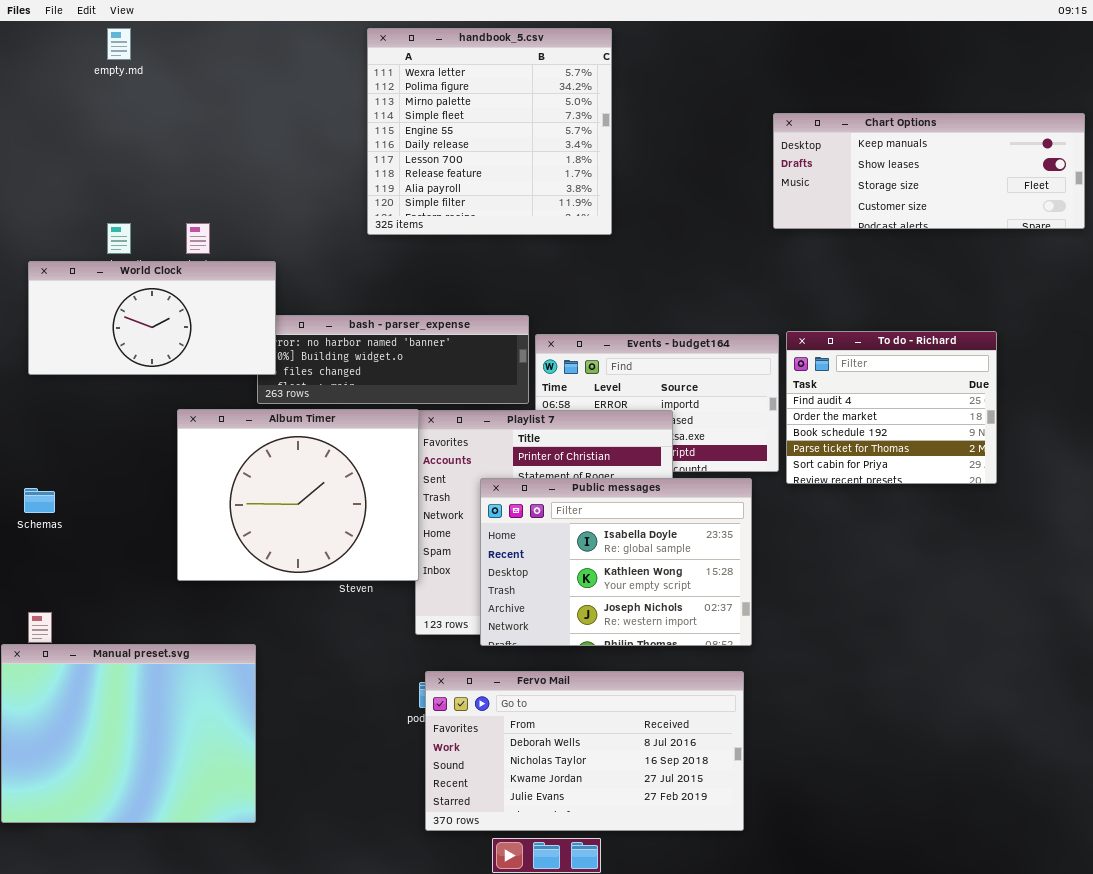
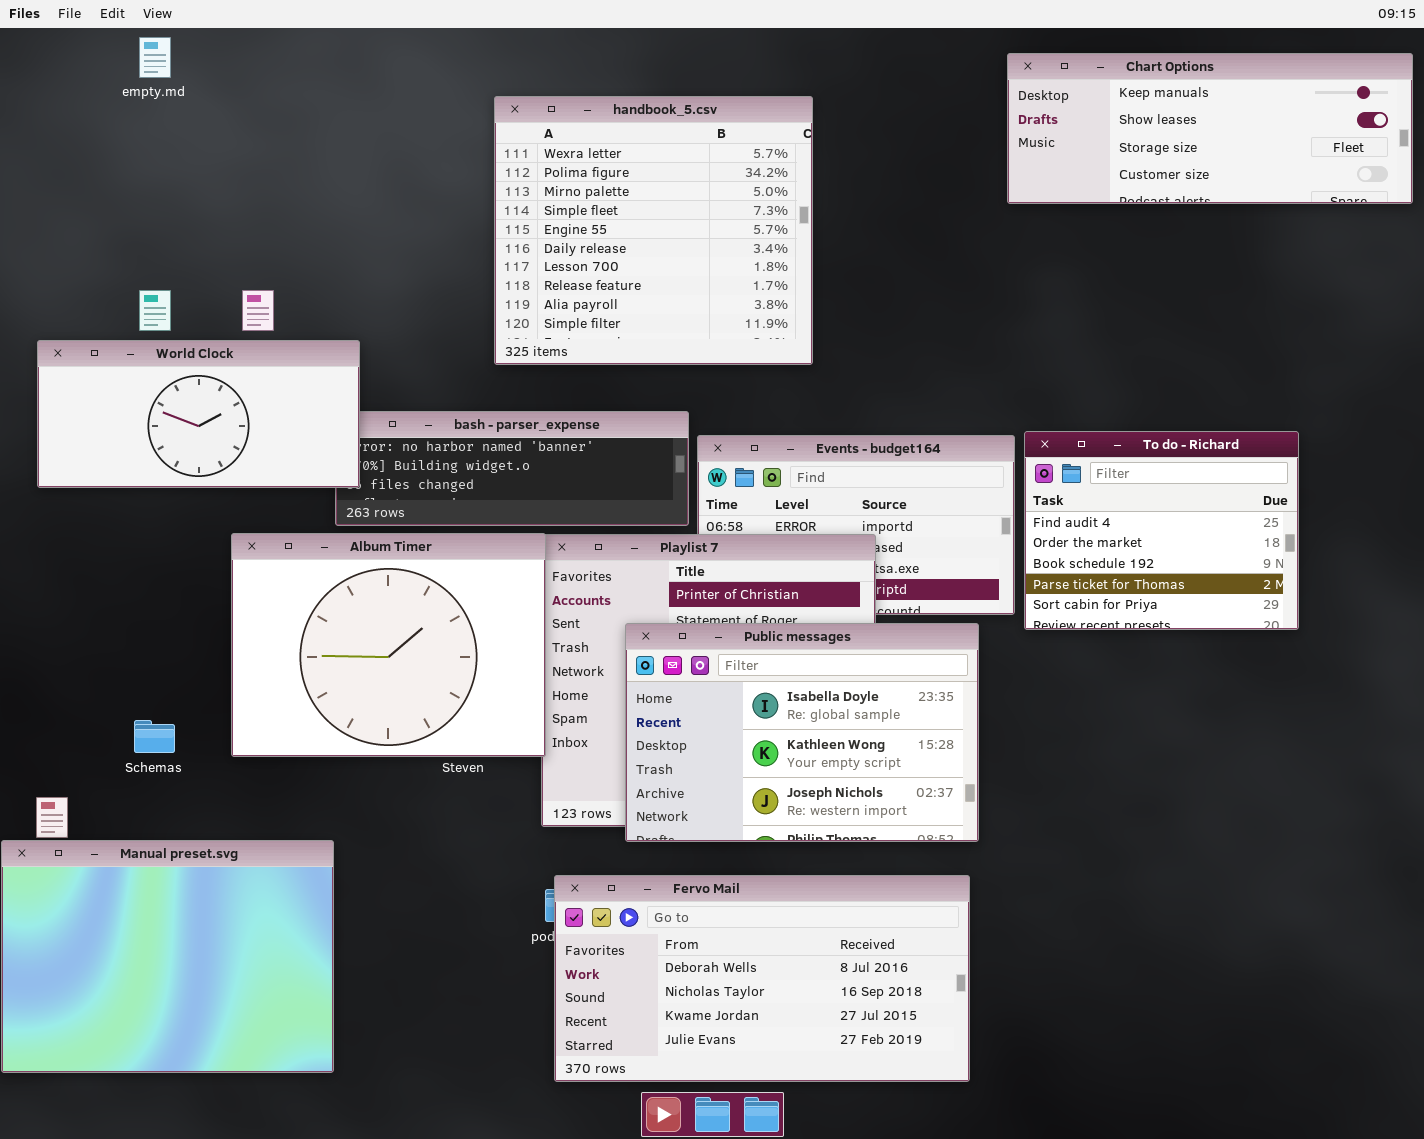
handbook_5.csv: [367,28,612,235] -> [494,96,813,365], moved
Chart Options: [773,113,1085,229] -> [1007,53,1413,204], moved
Schemas: [24,488,55,513] -> [134,720,175,753], moved

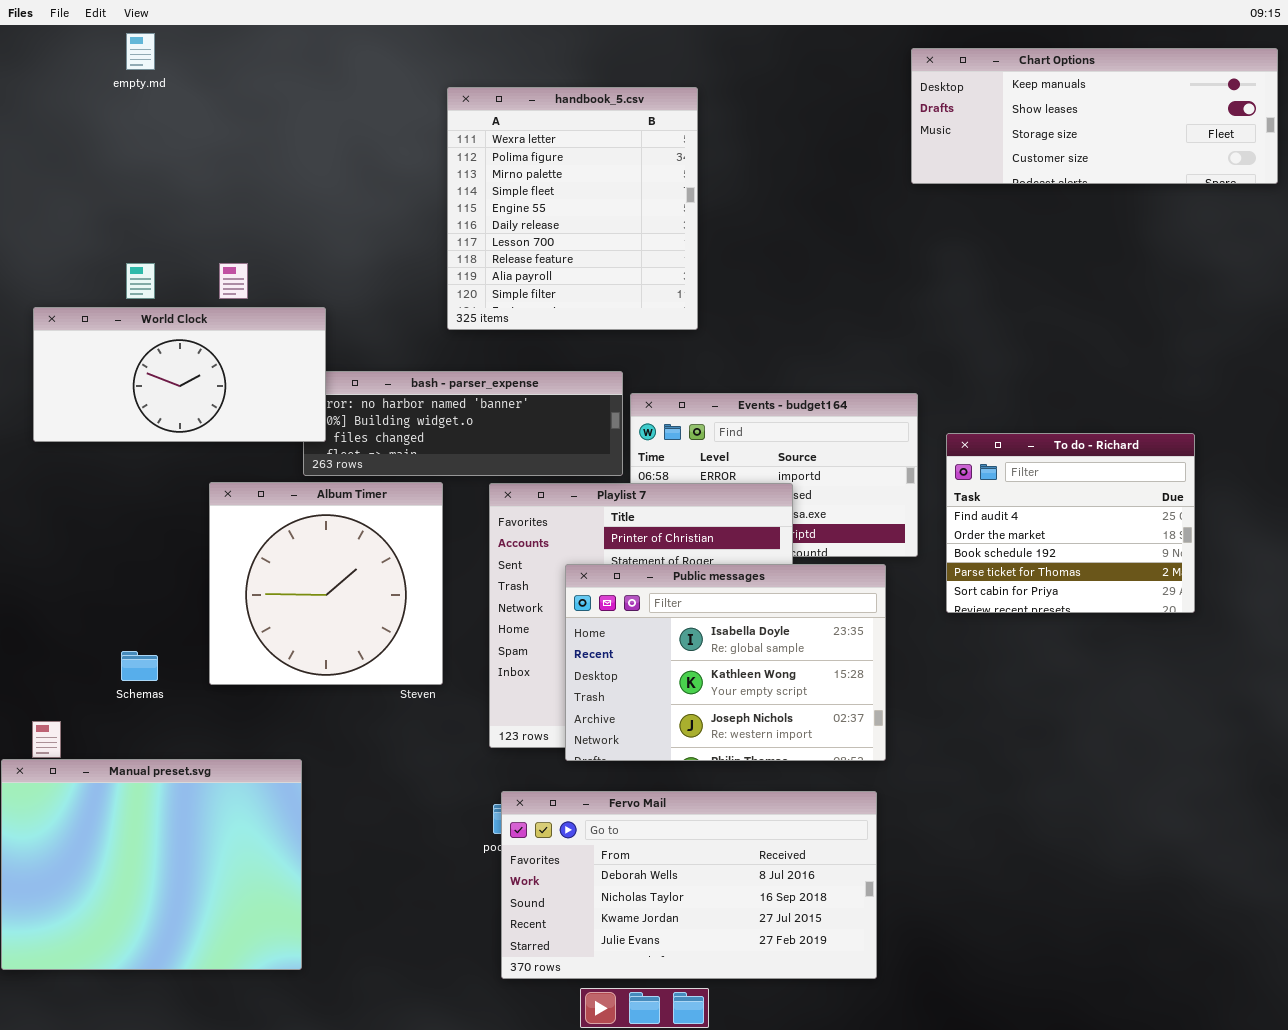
handbook_5.csv: [494,96,813,365] -> [447,87,698,330], resized
To do - Richard: [1024,431,1299,630] -> [946,433,1195,613], moved
Album Timer: [231,533,546,757] -> [209,482,443,685], resized

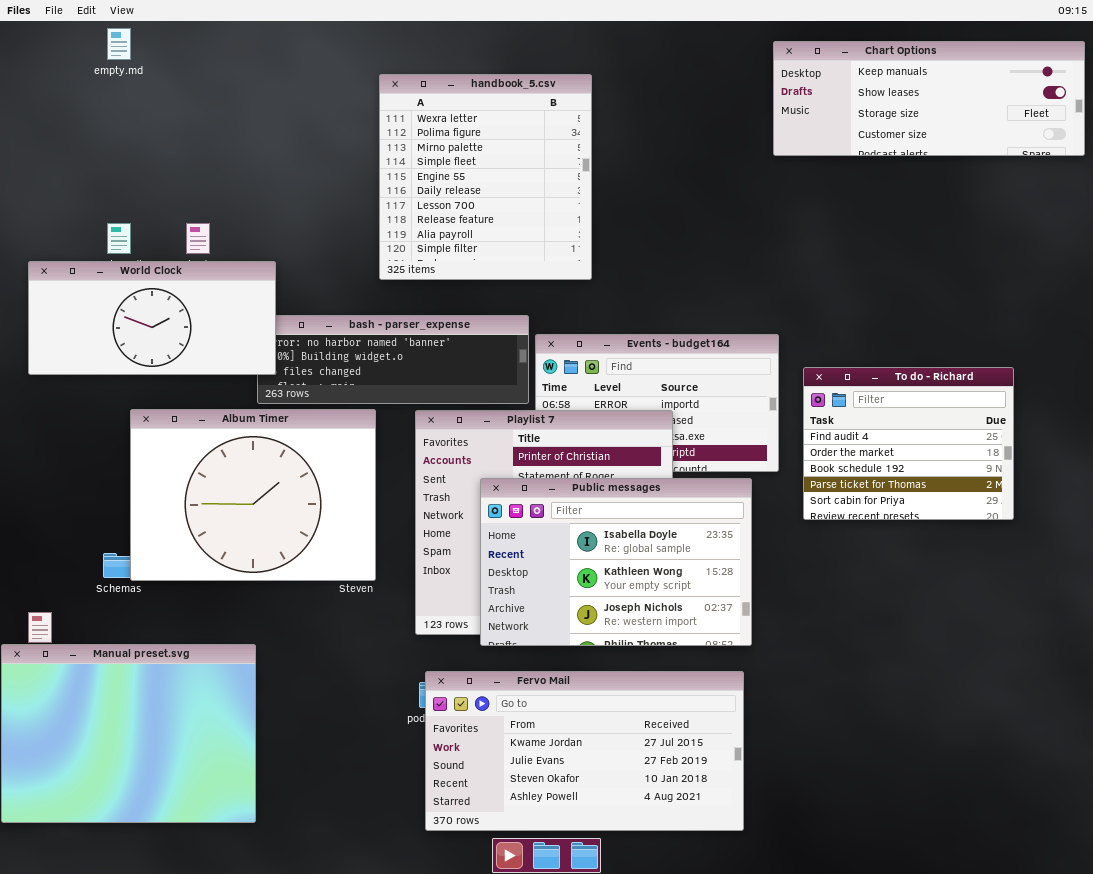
Album Timer: [209,482,443,685] -> [130,409,376,581], resized
Fervo Mail: [501,791,877,979] -> [425,671,744,831], scrolled down 2 rows

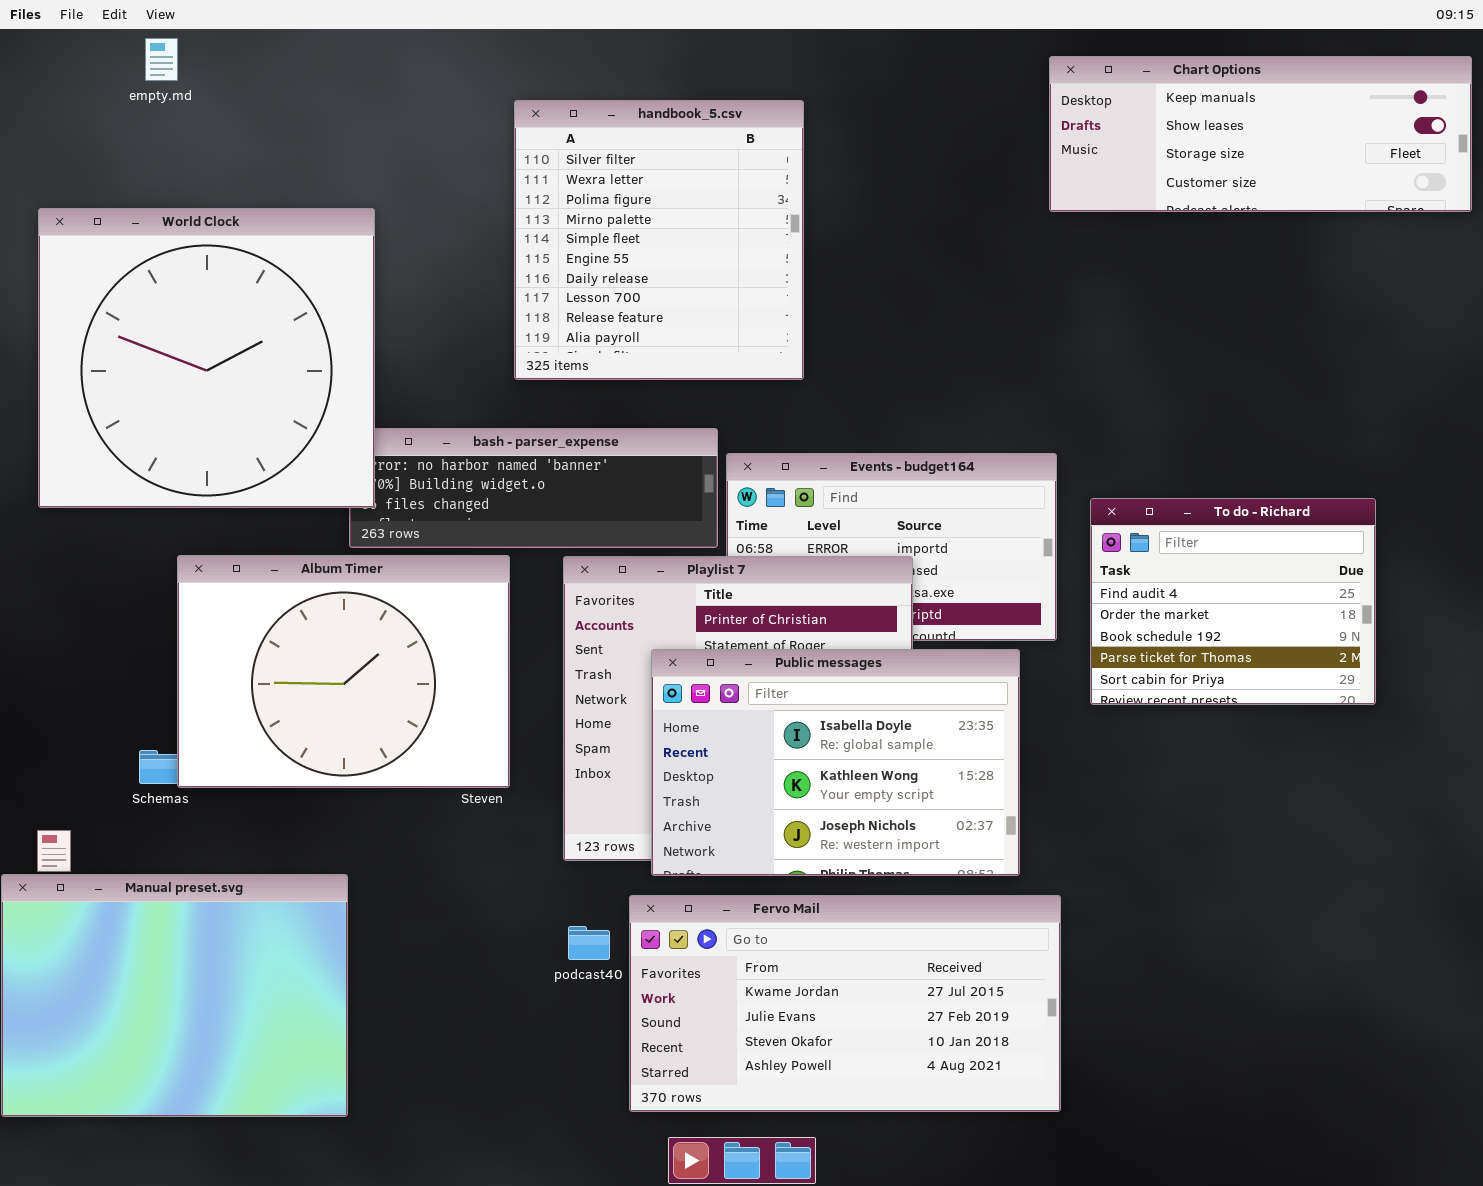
handbook_5.csv: [379,74,592,280] -> [514,100,804,380], scrolled up 1 row
World Clock: [28,261,276,375] -> [38,208,375,508], resized
Fervo Mail: [425,671,744,831] -> [629,895,1061,1112], moved

